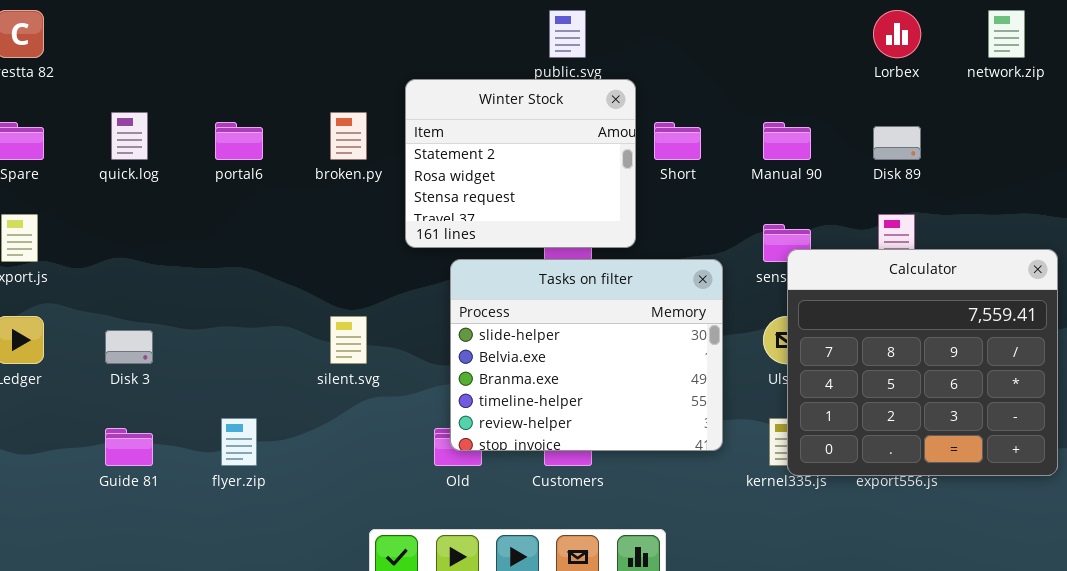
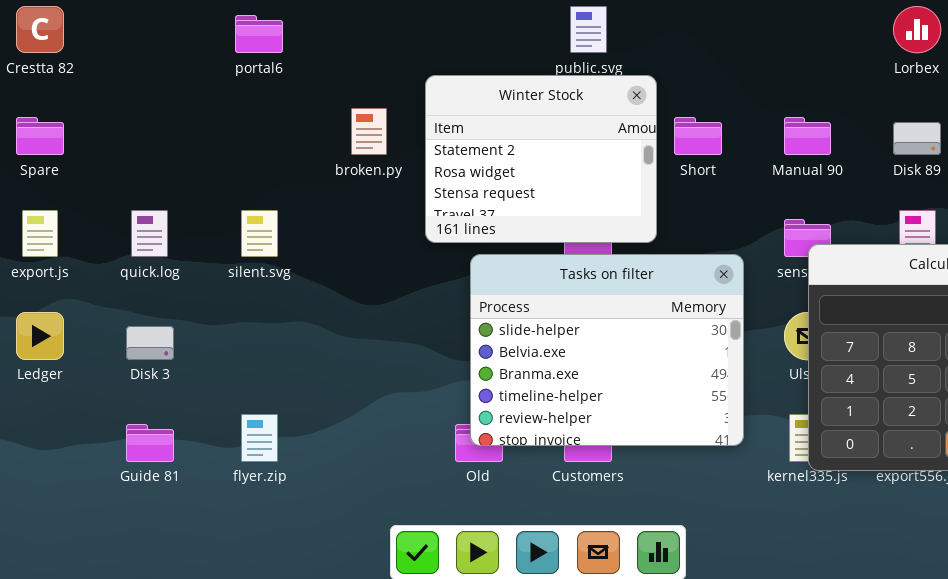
quick.log: [111,112,148,160] -> [131,210,168,257], moved
portal6: [215,122,263,160] -> [235,15,283,53], moved
silent.svg: [330,316,367,364] -> [241,210,278,257], moved

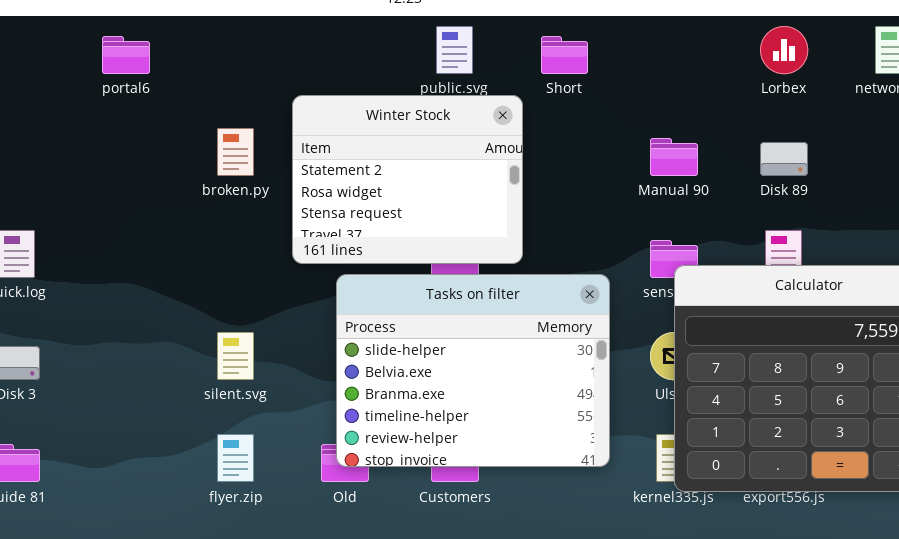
Short: [674,117,722,155] -> [541,36,588,74], moved
silent.svg: [241,210,278,257] -> [217,332,254,380], moved
flyer.zip: [241,414,278,462] -> [217,434,254,482], moved

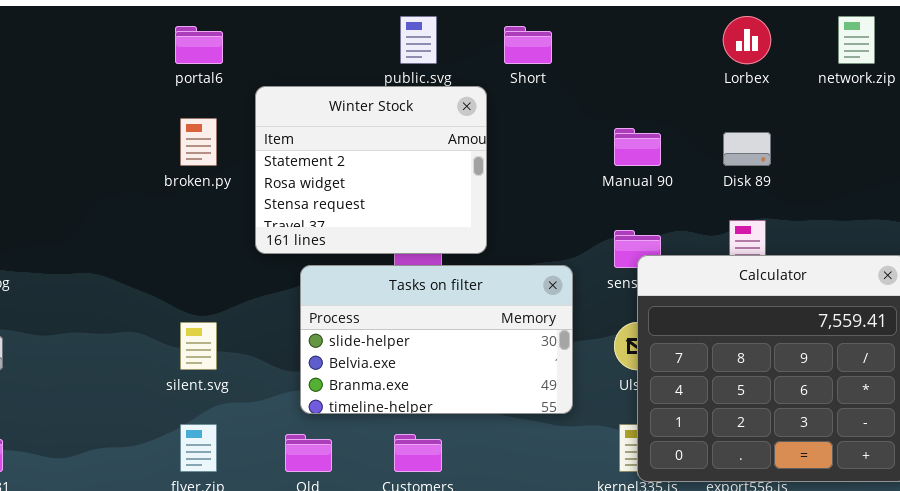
portal6: [102,36,150,74] -> [175,26,223,64], moved
Tasks on filter: [336,274,610,467] -> [300,265,573,414], resized

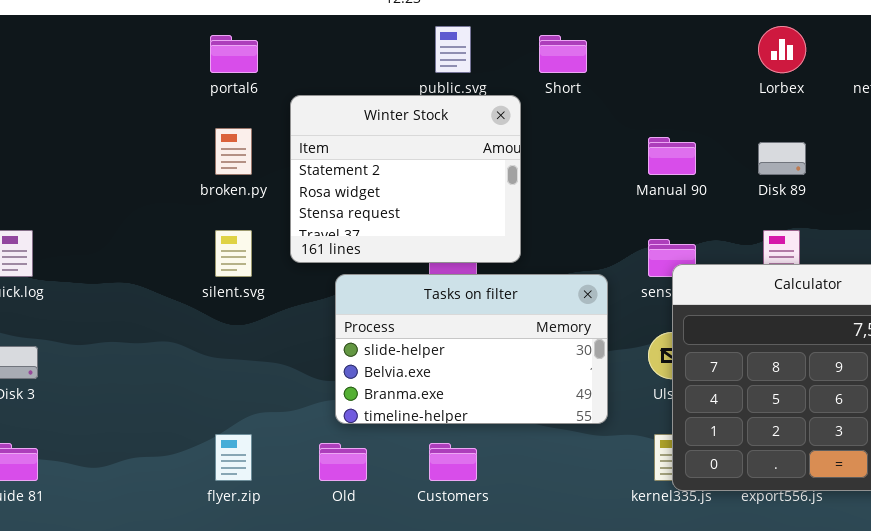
silent.svg: [180,322,217,370] -> [215,230,252,277], moved

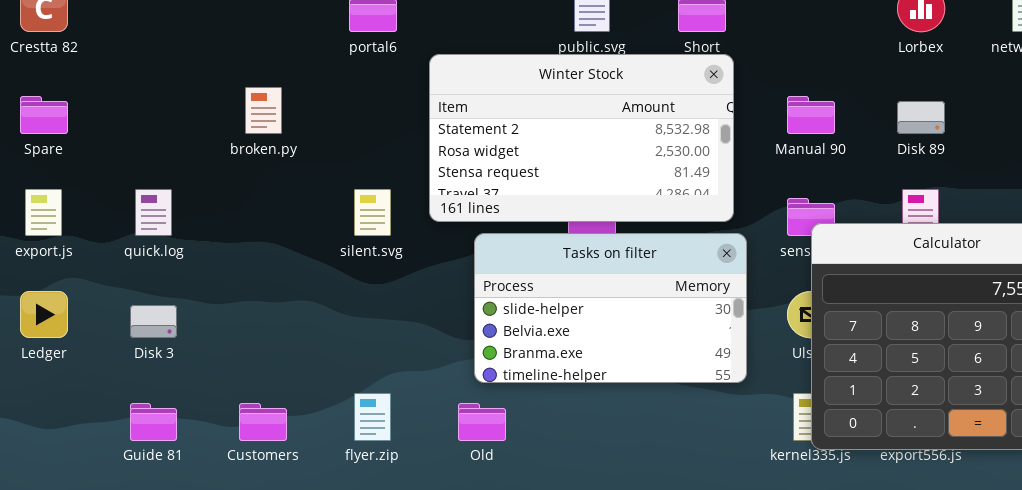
Winter Stock: [290,95,521,263] -> [429,54,734,222], resized
broken.py: [215,128,252,175] -> [245,87,282,134], moved
Customers: [429,443,477,481] -> [239,403,287,441], moved

